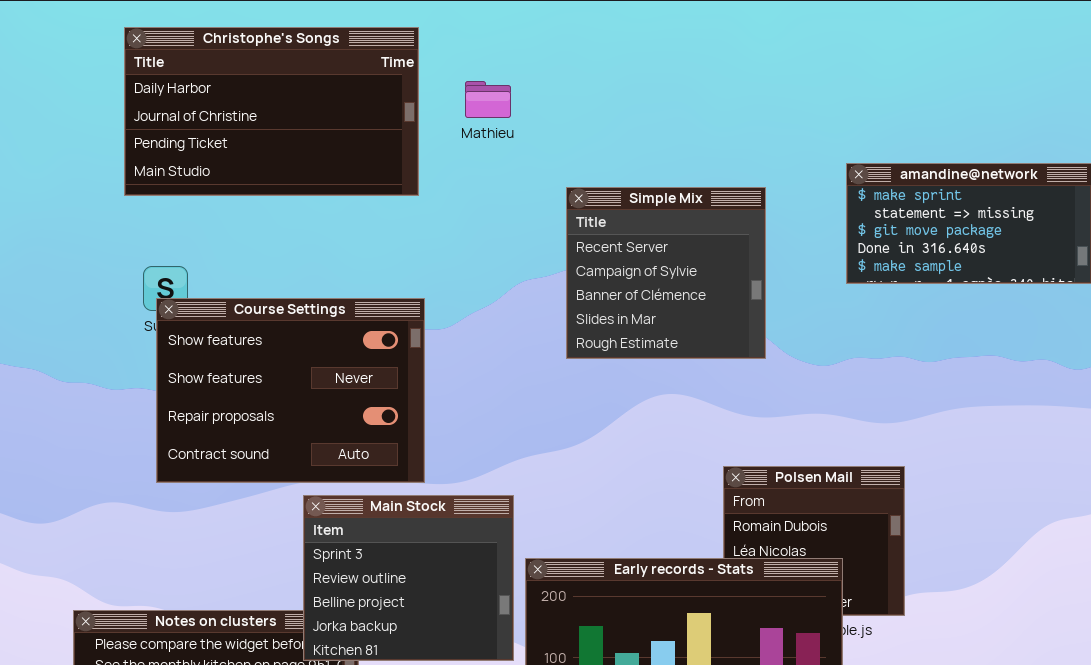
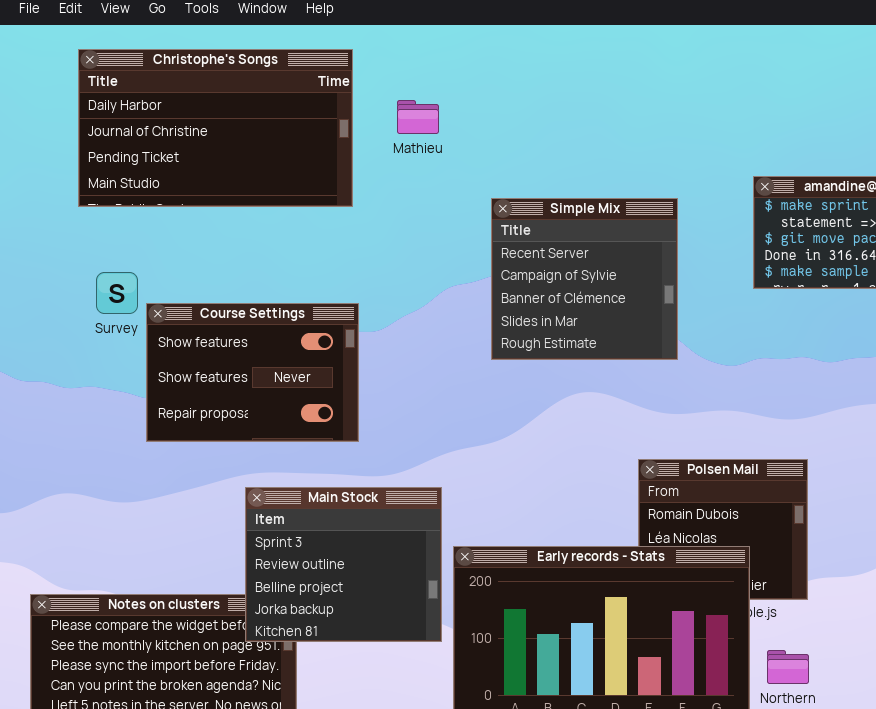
Course Settings: [156,298,425,483] -> [146,303,359,442], resized

